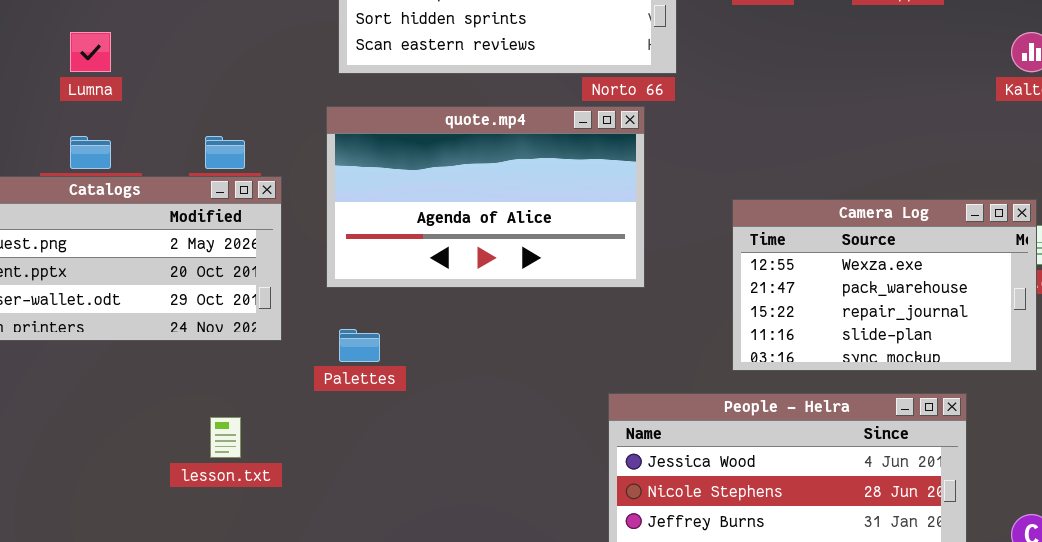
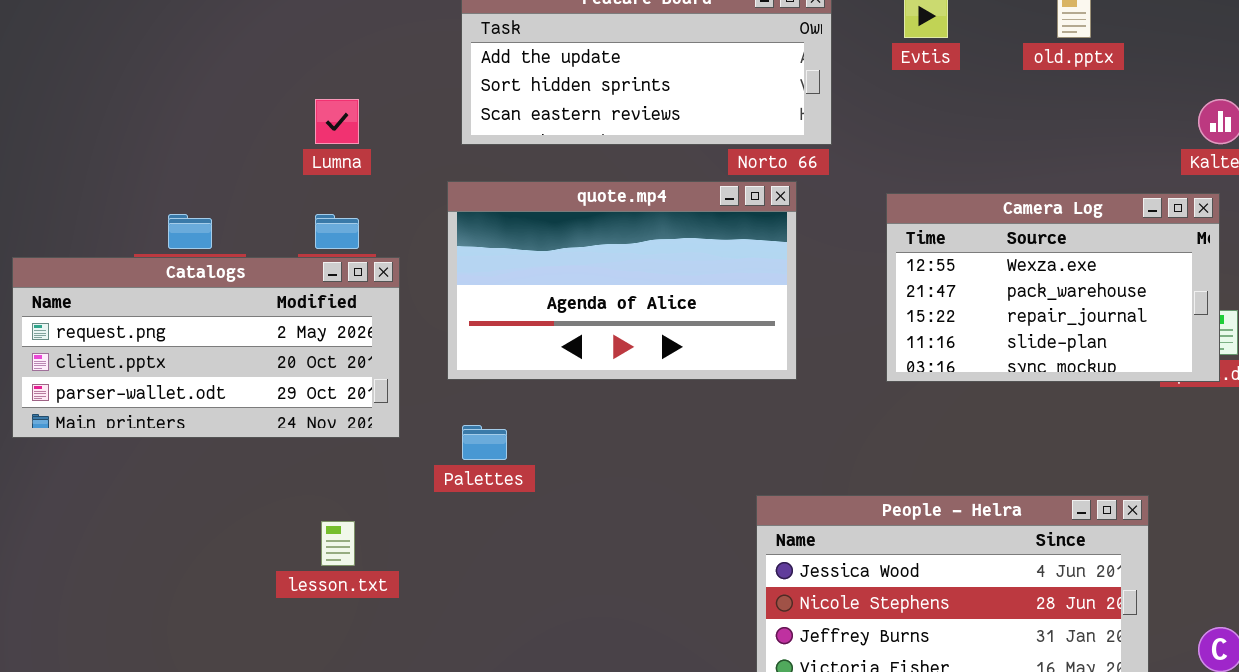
Lumna: [70,32,111,72] -> [315,99,359,144], moved
Camera Log: [732,199,1037,371] -> [886,193,1220,382], moved

